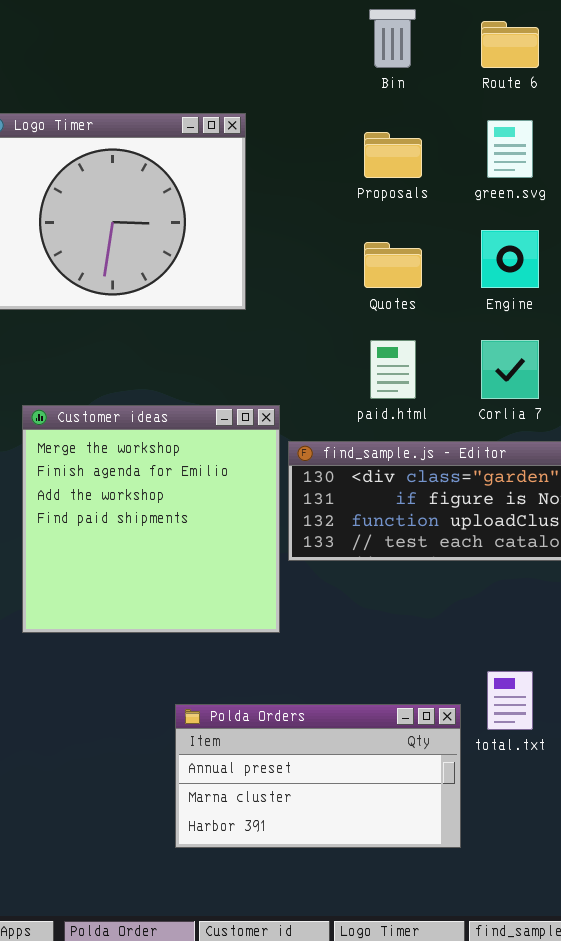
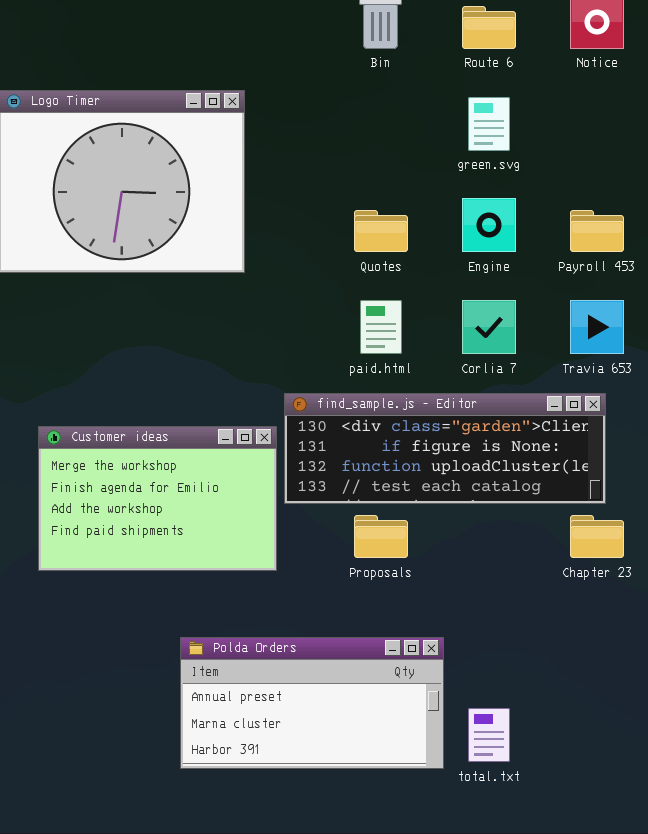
Proposals: [364,132,422,178] -> [354,515,408,558], moved
Customer ideas: [22,405,280,633] -> [38,426,277,571], resized
total.txt: [487,671,533,730] -> [468,708,510,762], moved

